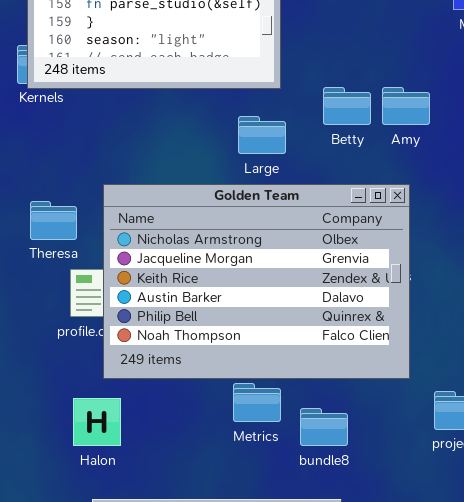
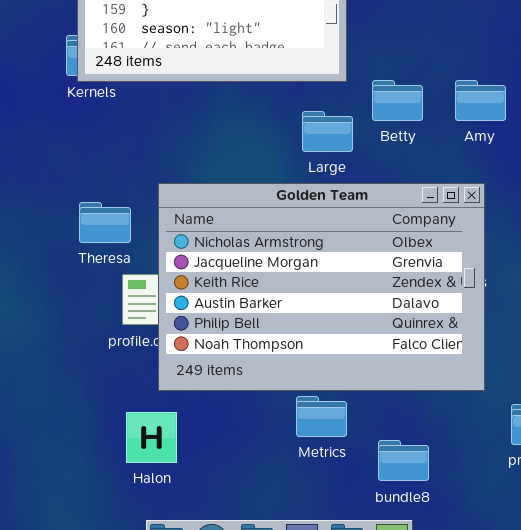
Betty: [323,87,371,125] -> [372,80,423,121], moved
bundle8: [300,408,348,446] -> [378,440,429,481], moved

